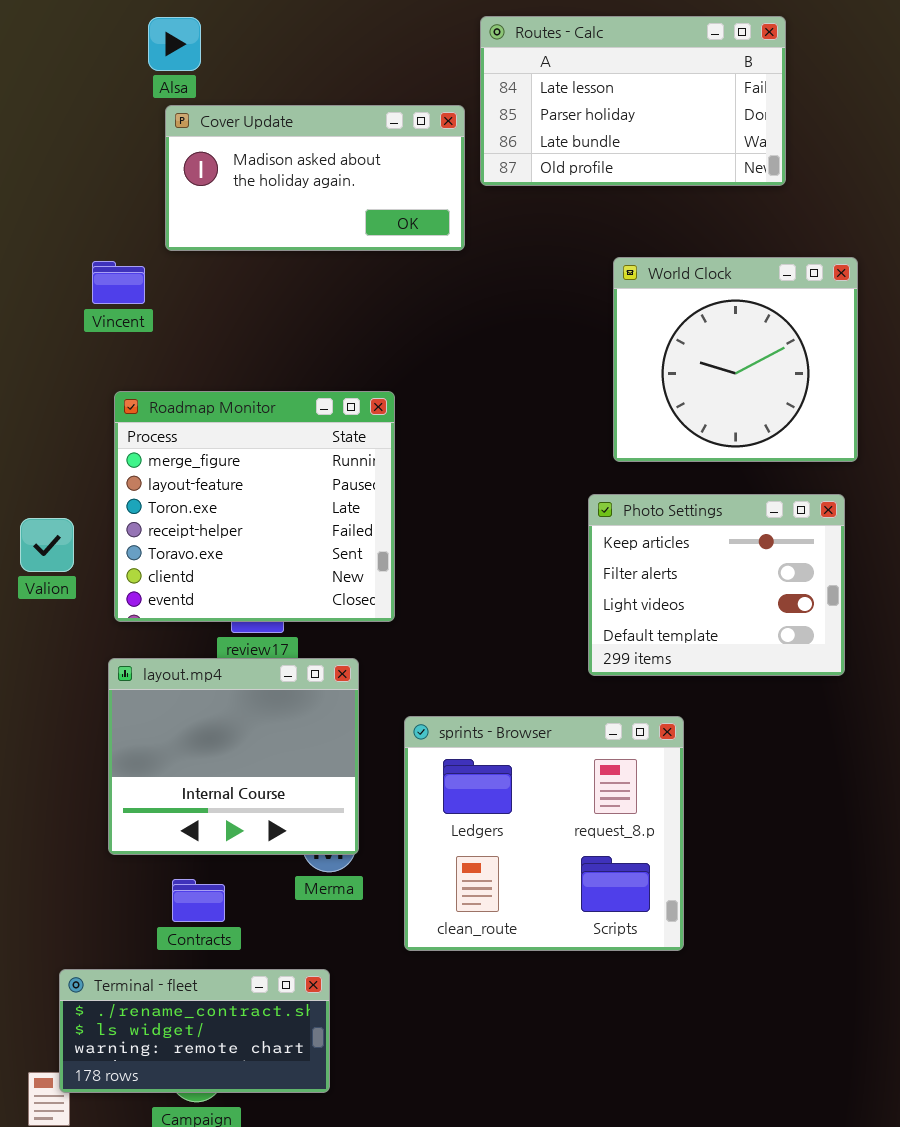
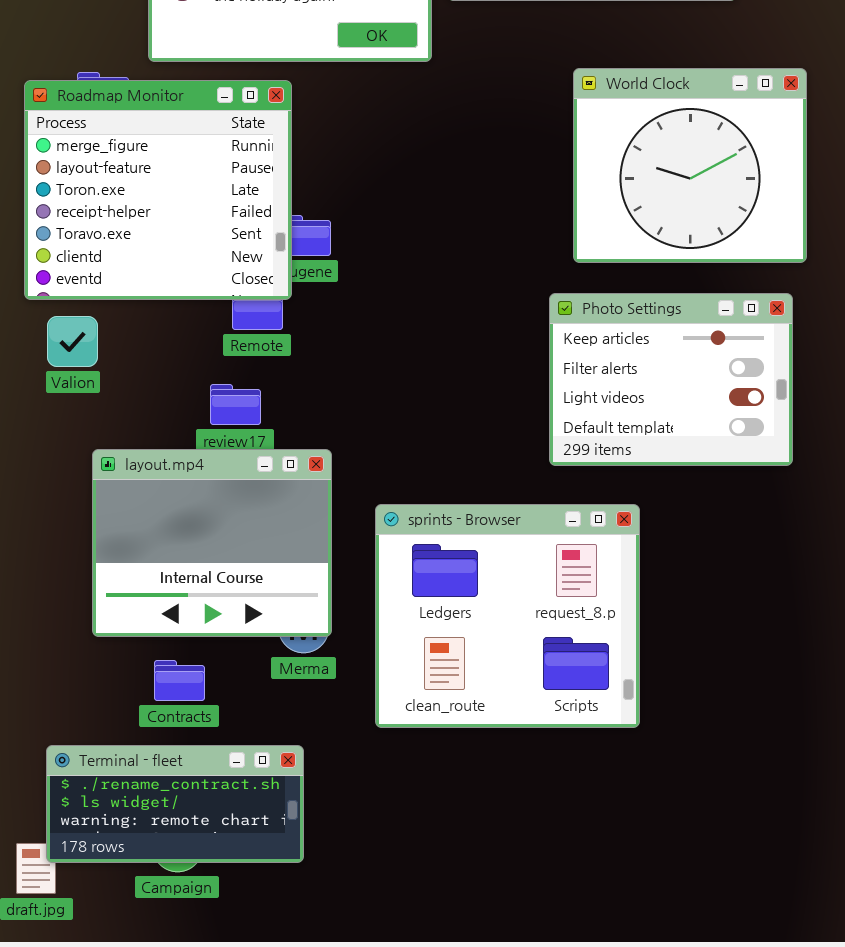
Roadmap Monitor: [114,391,395,622] -> [24,80,292,300], moved
Valion: [20,518,74,572] -> [47,316,98,367], moved

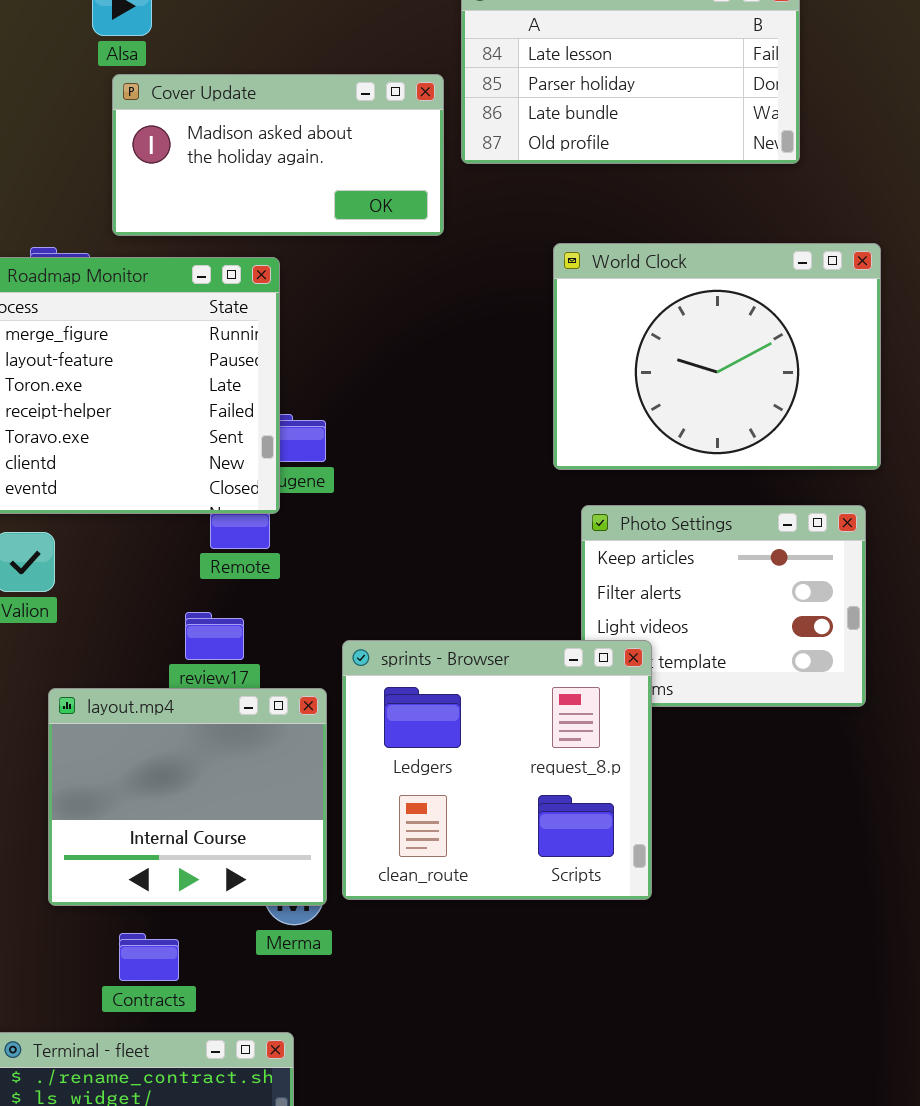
World Clock: [573,68,807,263] -> [553,243,881,470], resized
sprints - Browser: [375,504,640,728] -> [342,640,652,900], moved

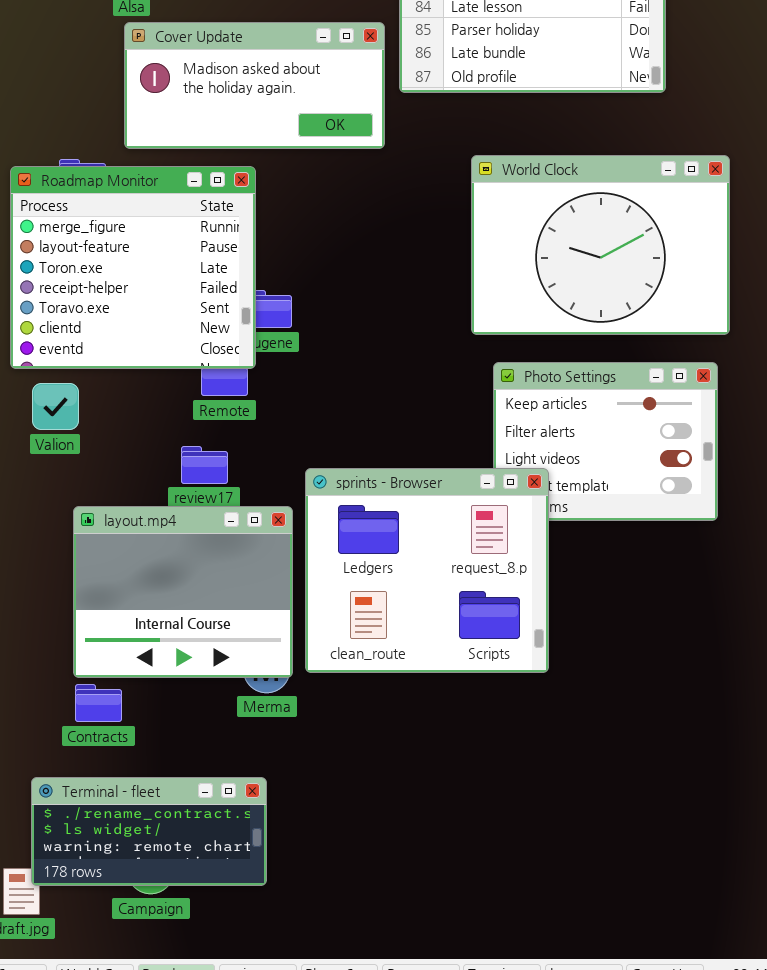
Contracts: [119,933,179,981] -> [75,684,122,722], moved

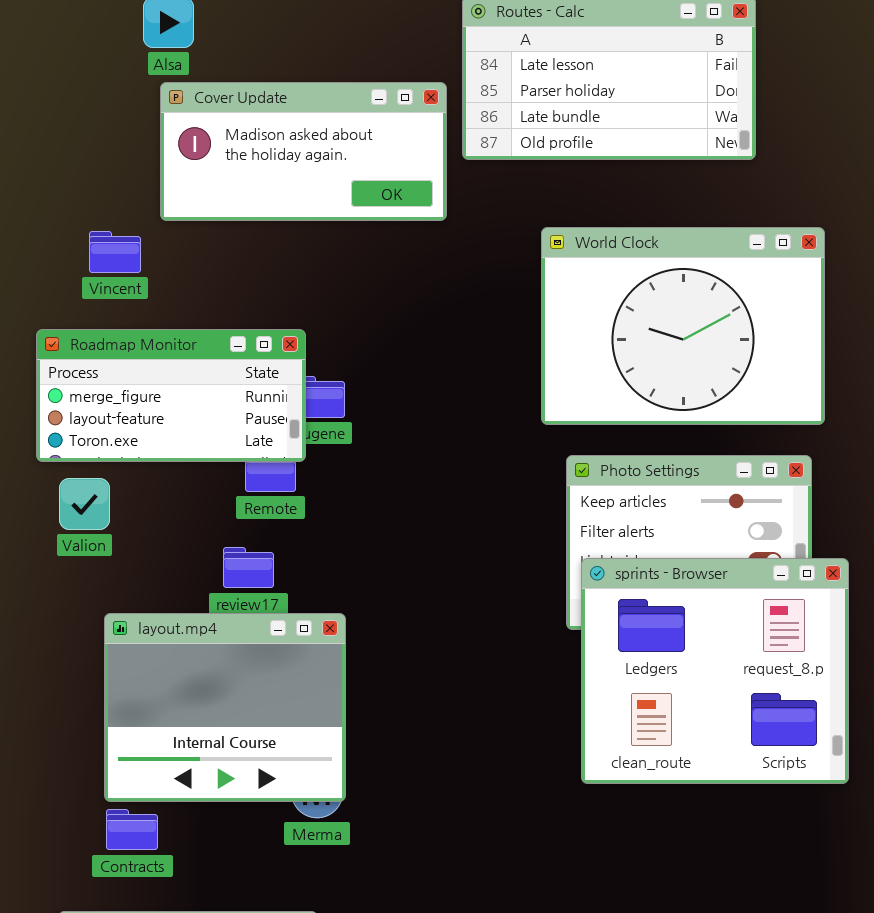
Roadmap Monitor: [10,166,256,369] -> [36,329,306,462], resized
sprints - Browser: [305,468,549,673] -> [581,558,849,784], moved

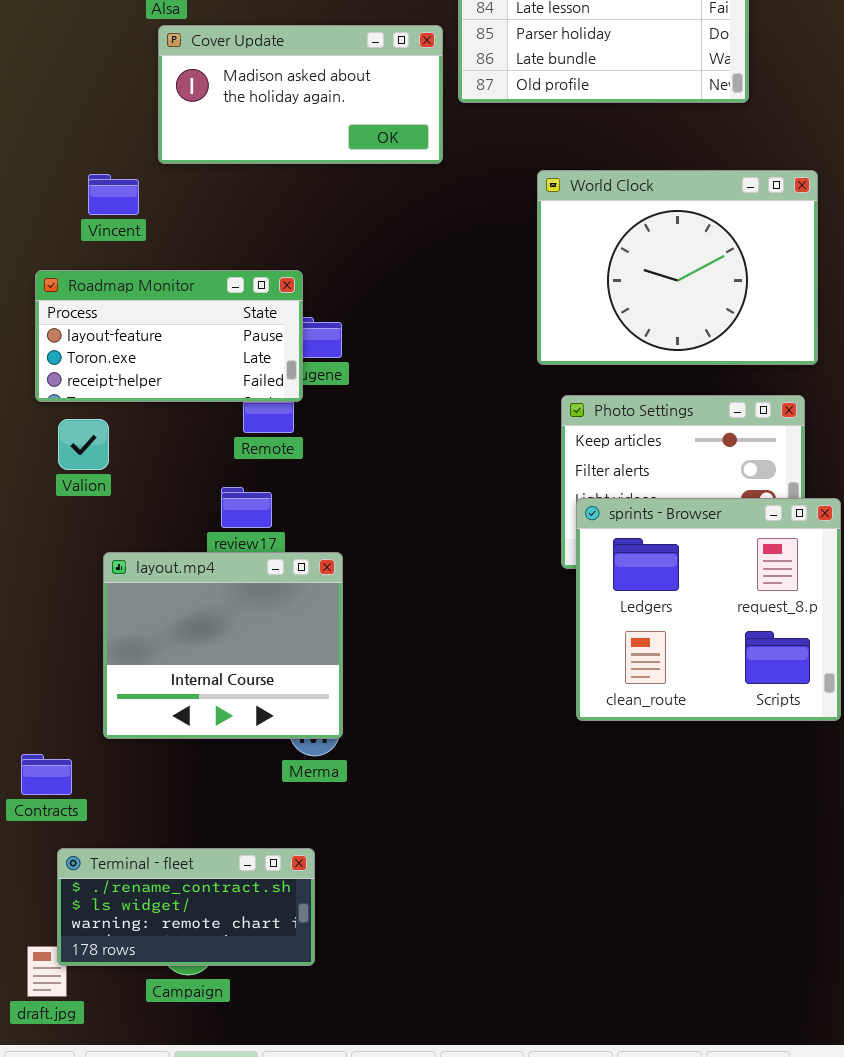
Roadmap Monitor: [36,329,306,462] -> [35,270,303,402], scrolled down 1 row
Contracts: [106,809,158,850] -> [21,754,72,795], moved

